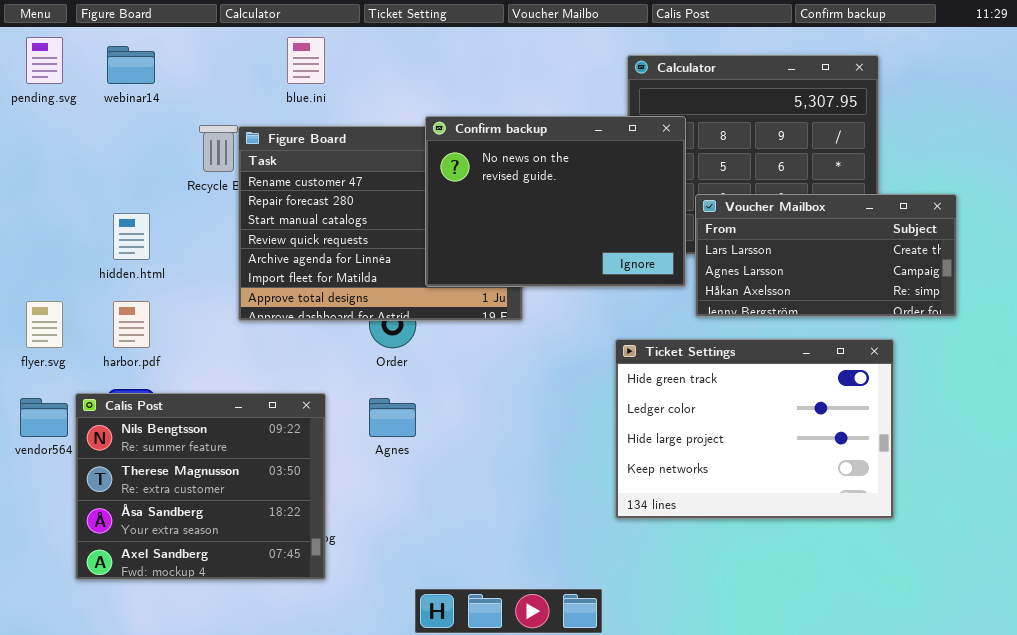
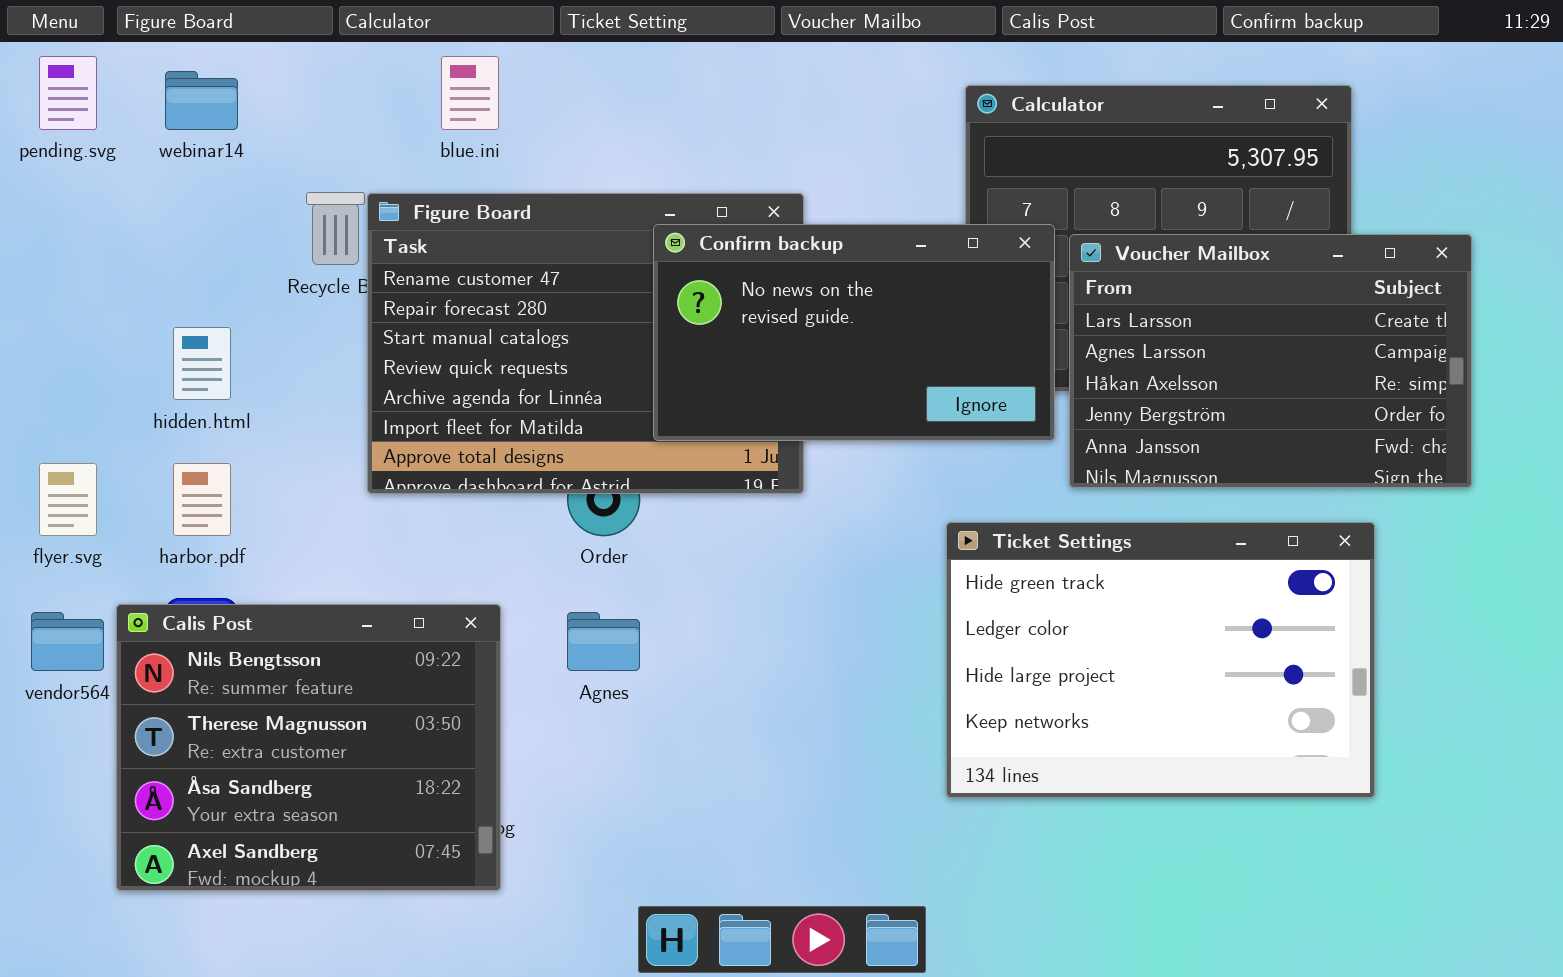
Confirm backup: [425,116,686,287] -> [653,224,1055,441], resized
Voucher Mailbox: [695,194,957,317] -> [1069,234,1472,488], resized

